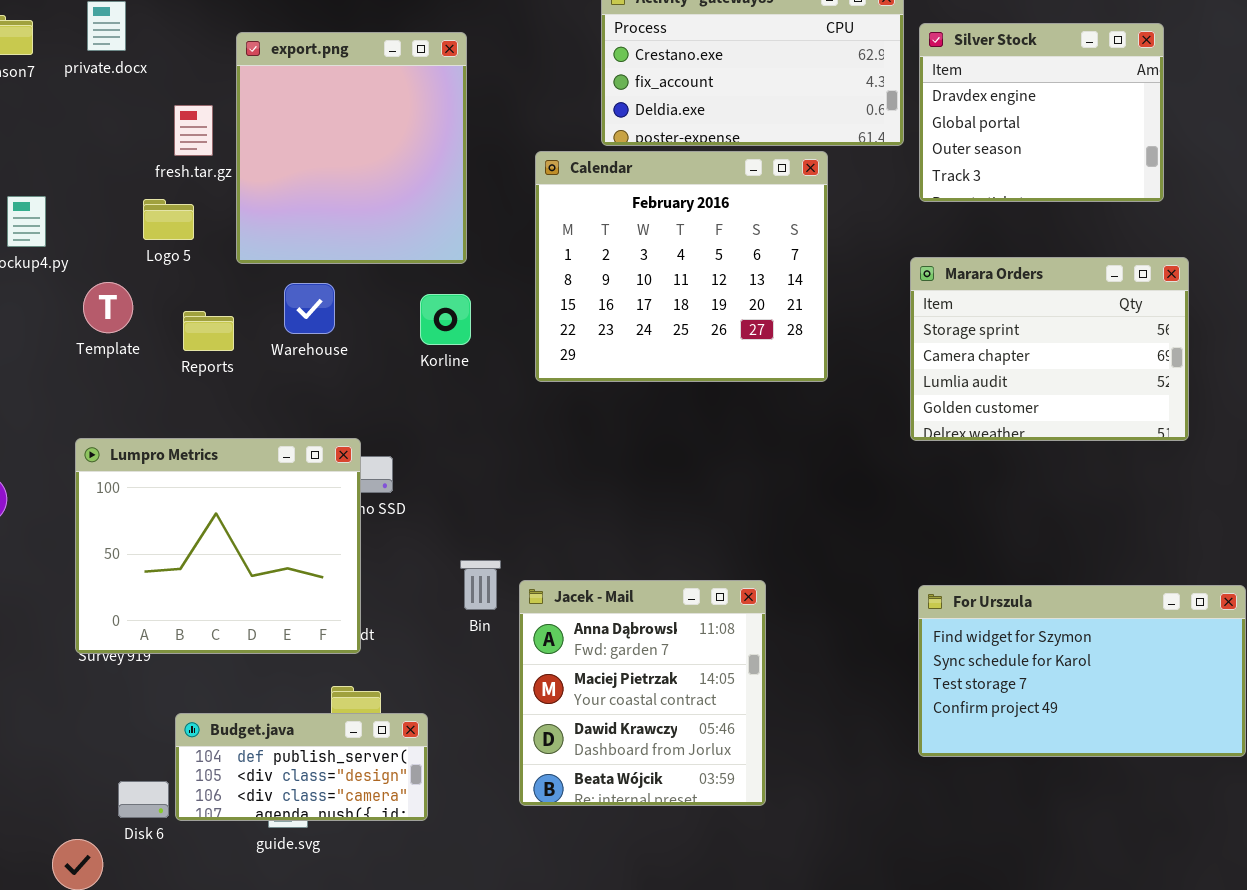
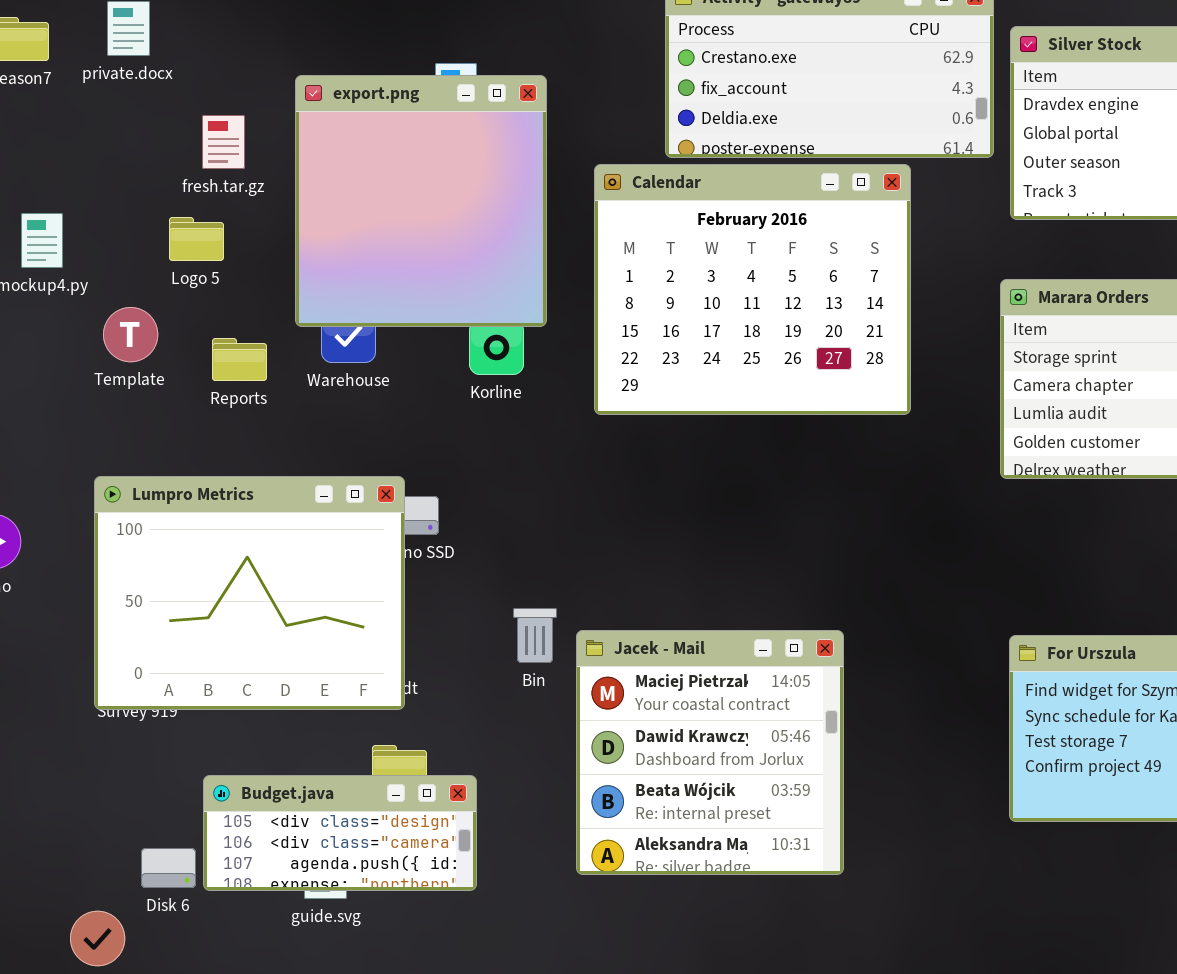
export.png: [236,32,467,264] -> [295,75,547,327], moved
Jacek - Mail: [519,580,766,806] -> [576,630,844,875], scrolled down 1 row
Budget.java: [175,713,428,821] -> [203,775,477,891], scrolled down 1 row

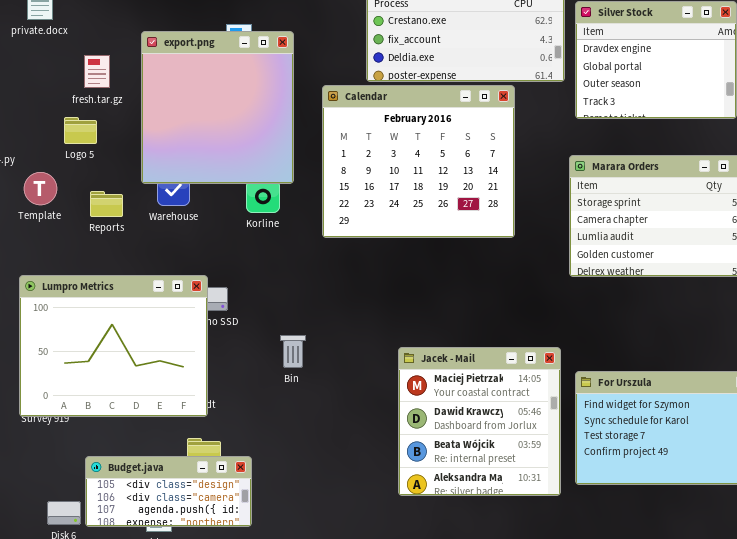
Bin: [513,608,557,663] -> [280,335,306,368], moved
Jacek - Mail: [576,630,844,875] -> [398,347,561,496], moved

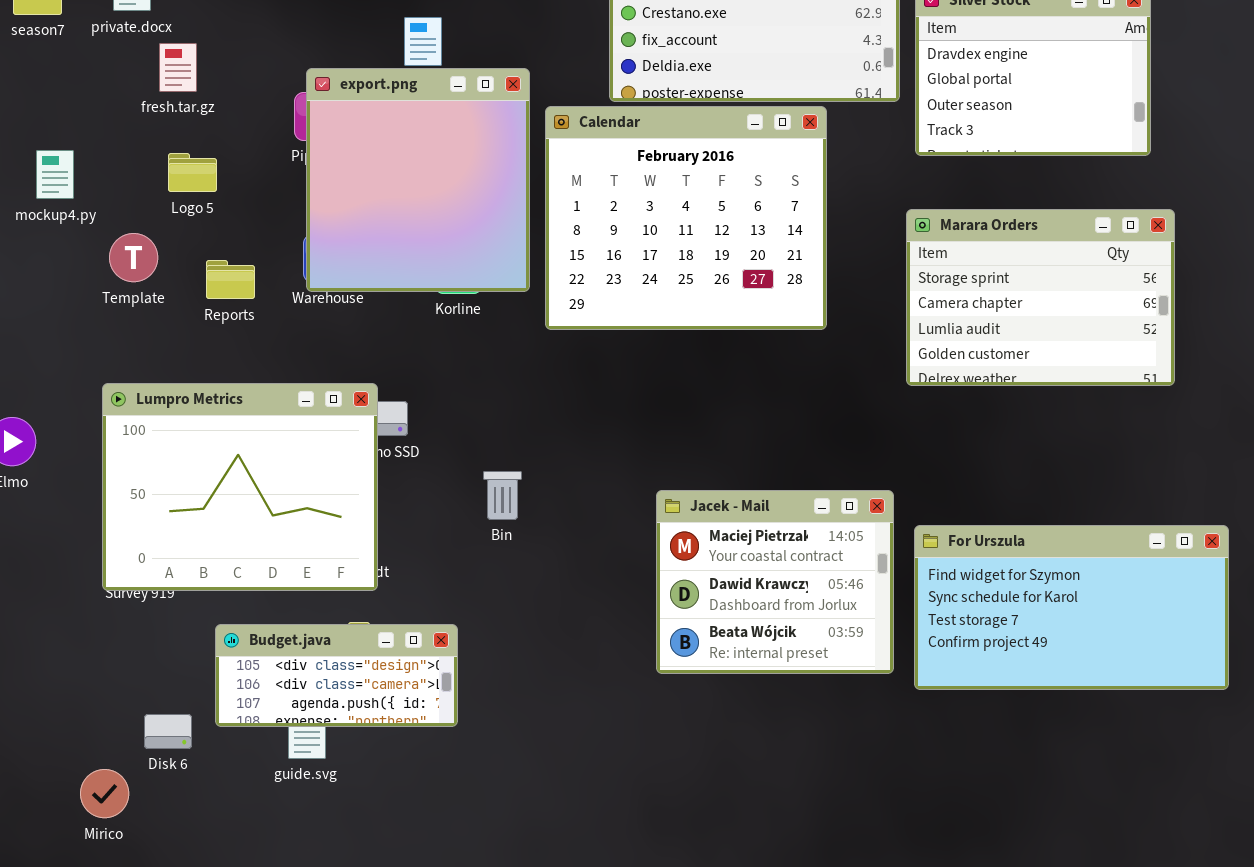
export.png: [141,31,294,184] -> [306,68,530,292], moved
fresh.tar.gz: [84,55,110,88] -> [159,43,197,92], moved
Jacek - Mail: [398,347,561,496] -> [656,490,894,674], resized
Budget.java: [85,456,252,527] -> [215,624,458,727], moved

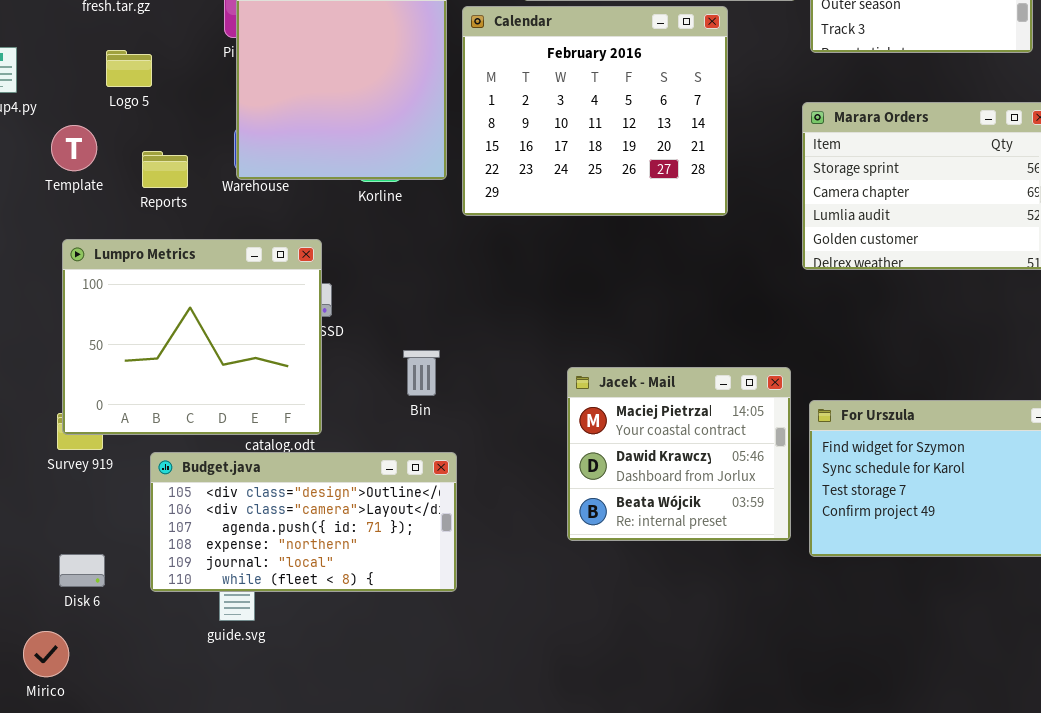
Lumpro Metrics: [102,383,378,591] -> [62,239,322,435], moved
Budget.java: [215,624,458,727] -> [150,452,457,592], resized
Disk 6: [144,714,192,749] -> [59,554,105,587], moved

